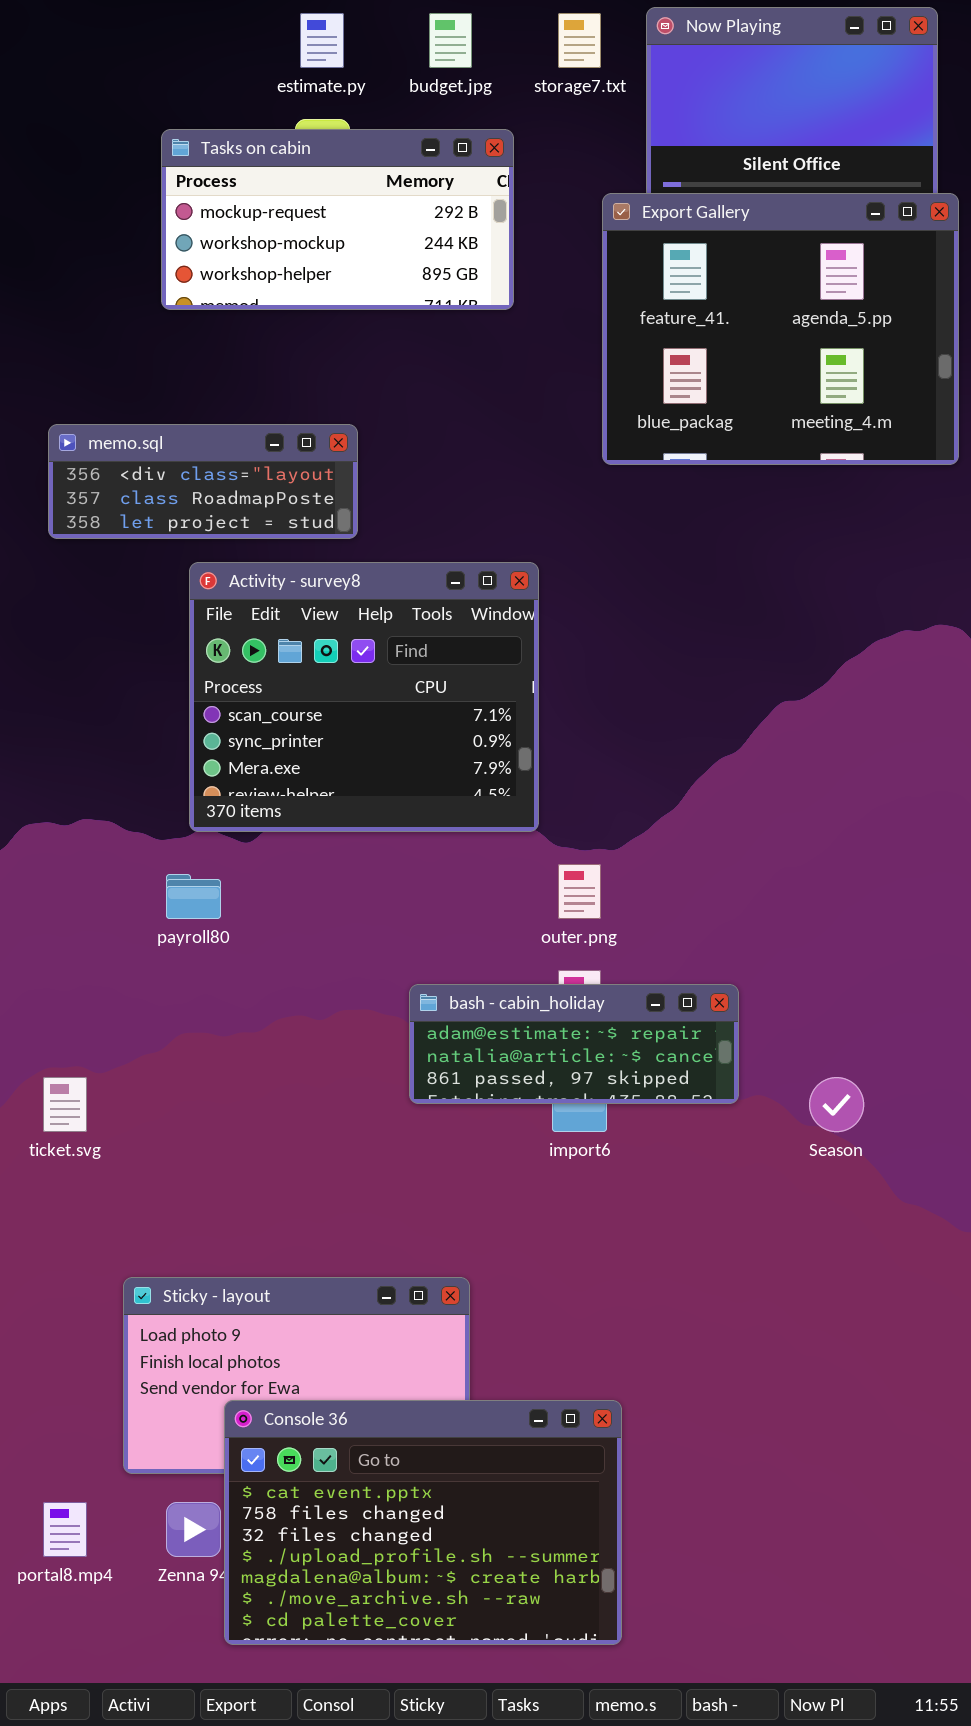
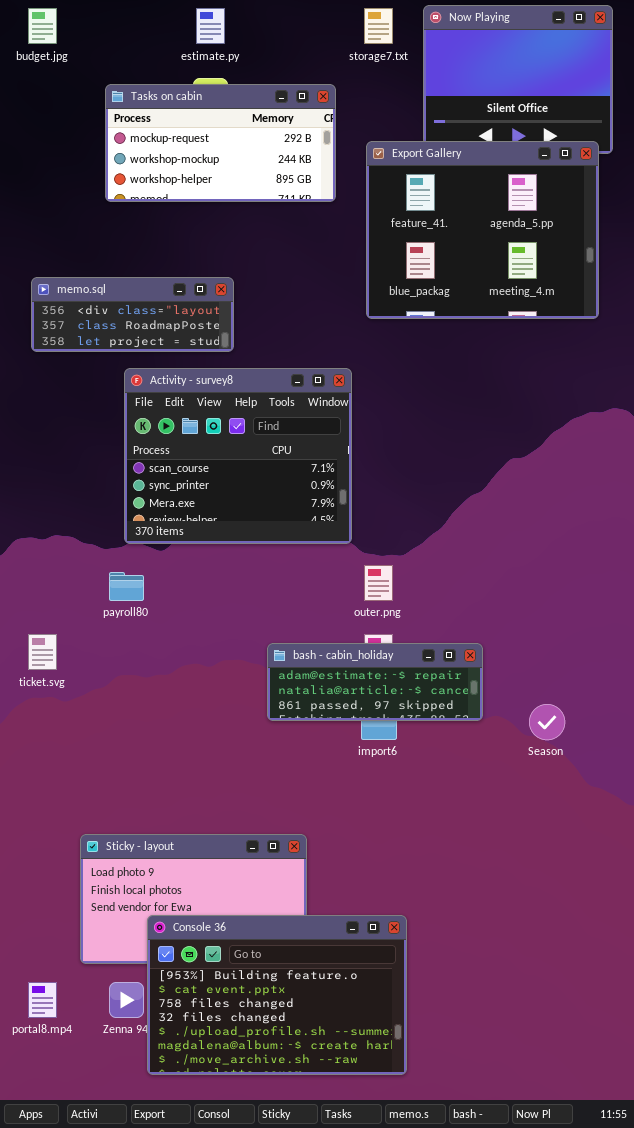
budget.jpg: [429,13,472,68] -> [28,8,57,44], moved
Export Gallery: [602,193,959,465] -> [366,141,599,319], moved
ticket.svg: [43,1077,87,1132] -> [28,634,57,670], moved
Console 36: [224,1400,622,1645] -> [147,915,407,1075], scrolled up 1 row

